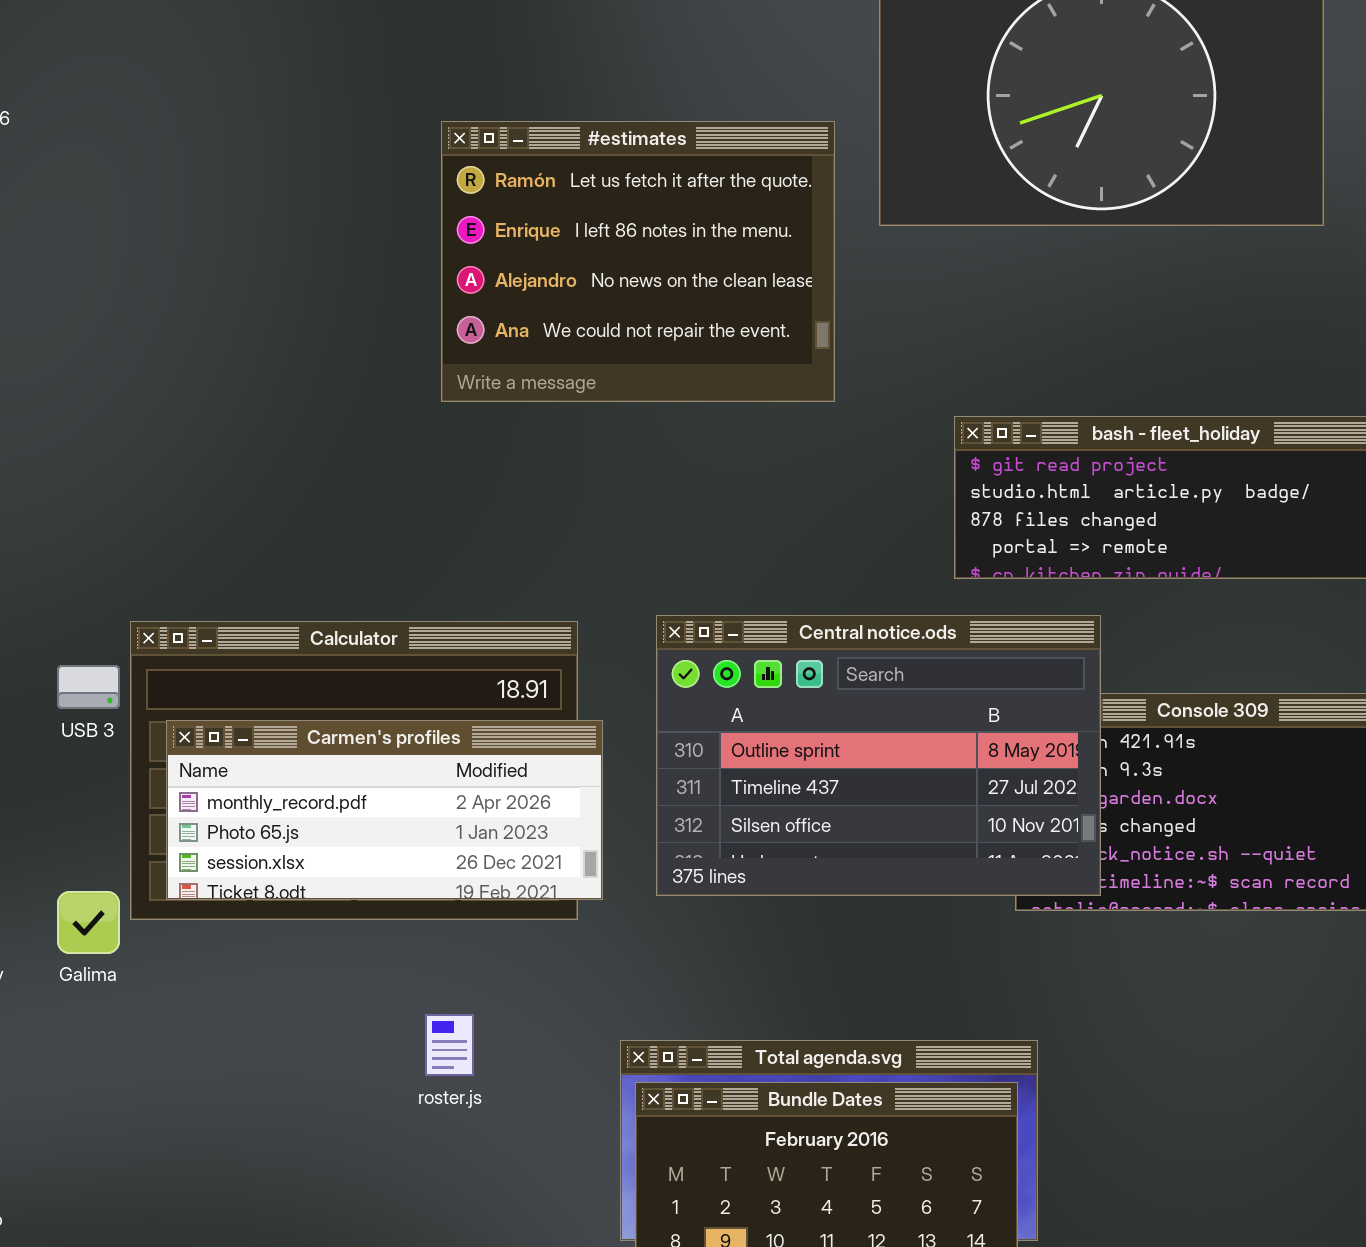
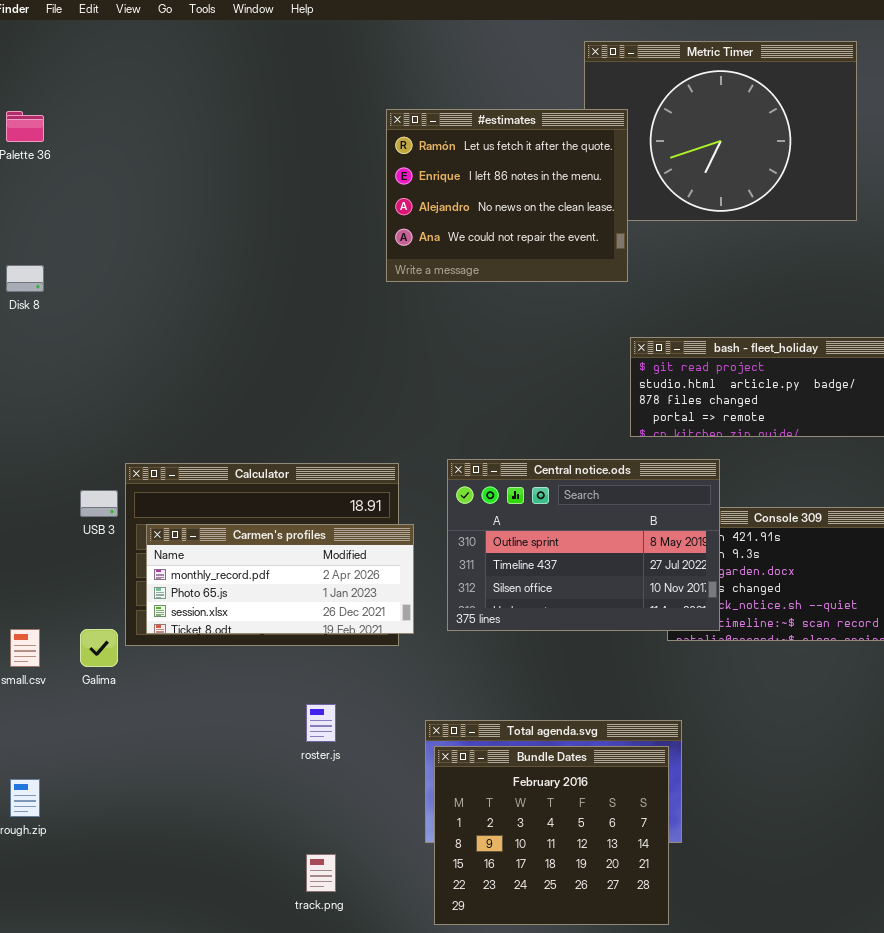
#estimates: [441,121,835,402] -> [386,109,628,282], moved

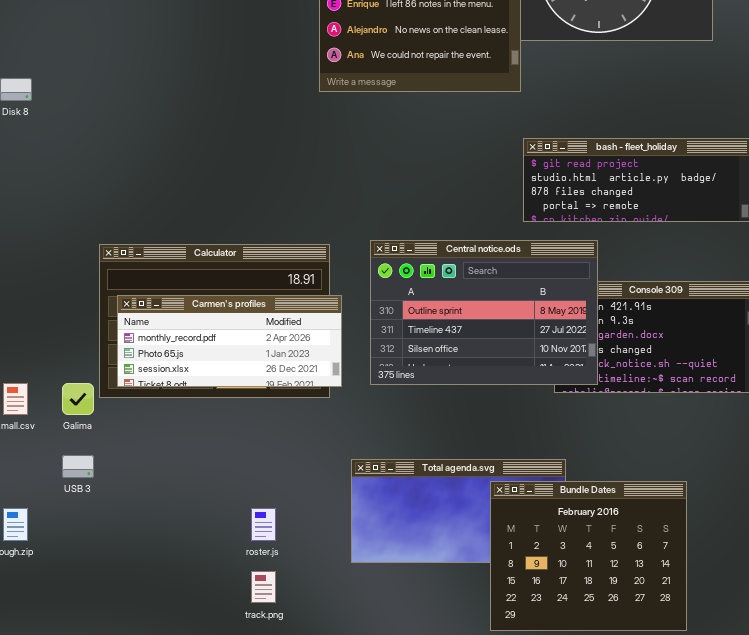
USB 3: [80,490,118,517] -> [62,455,94,478], moved
roster.js: [306,704,336,742] -> [251,508,276,541], moved
Bundle Dates: [434,746,669,925] -> [490,481,687,631], moved

